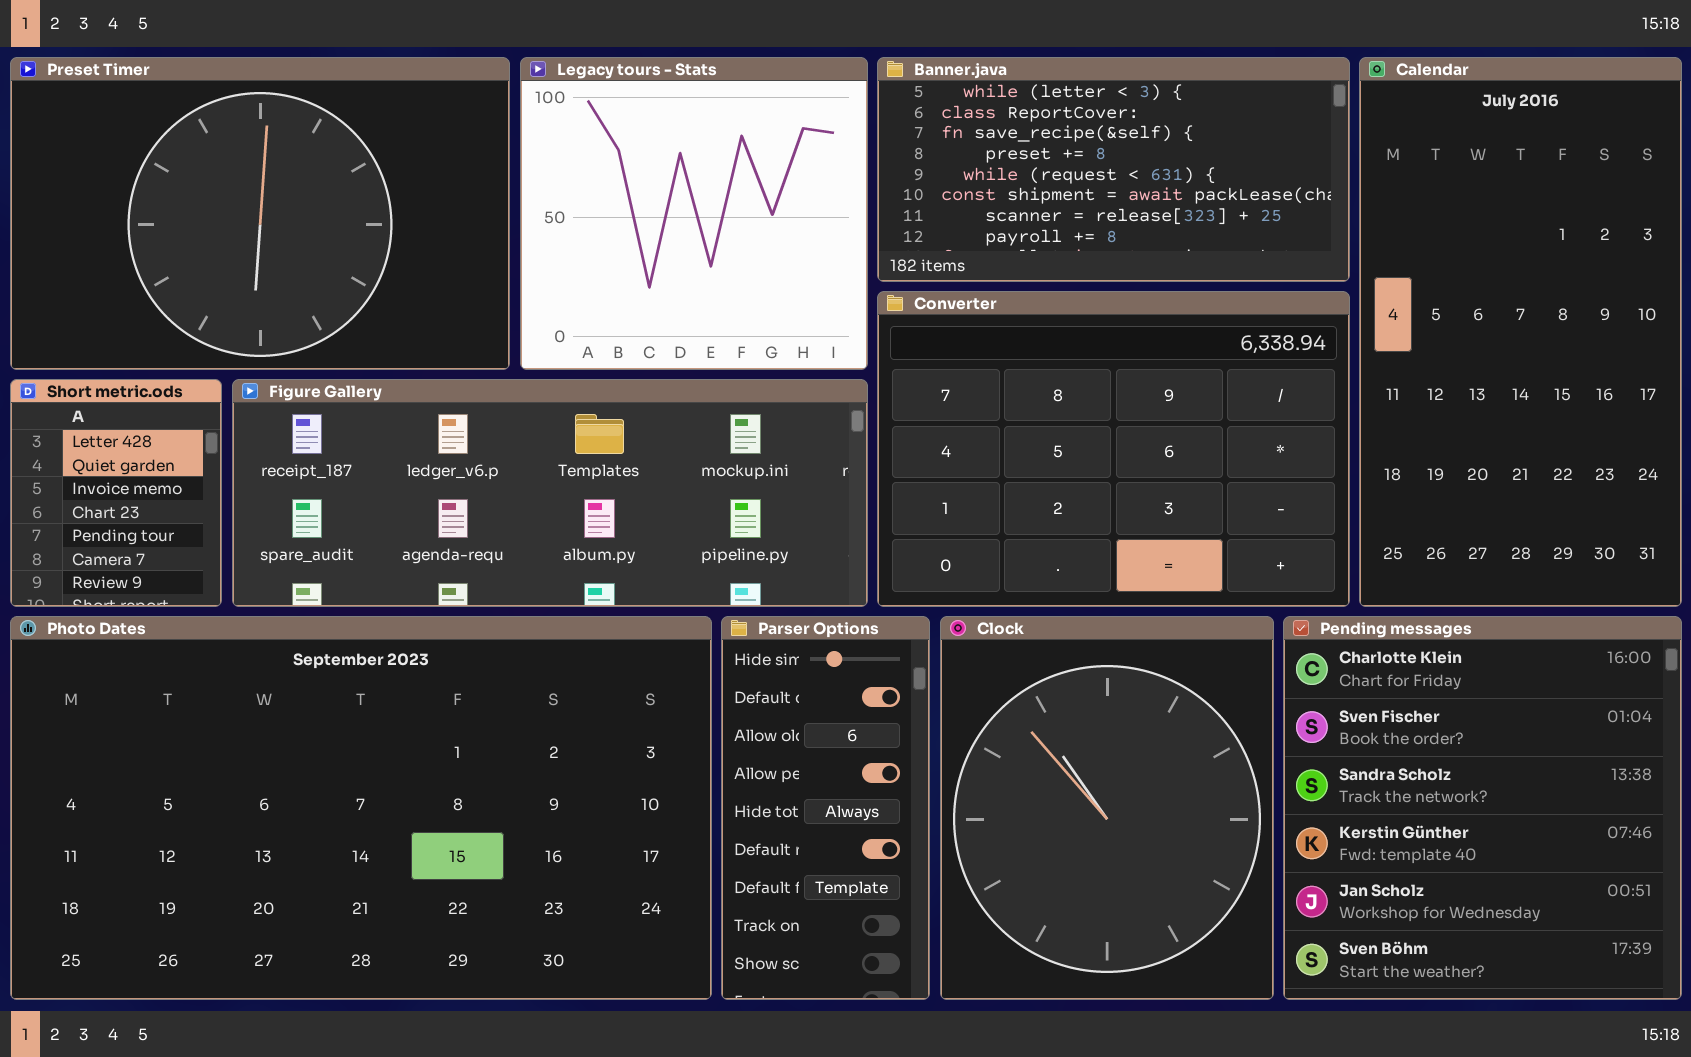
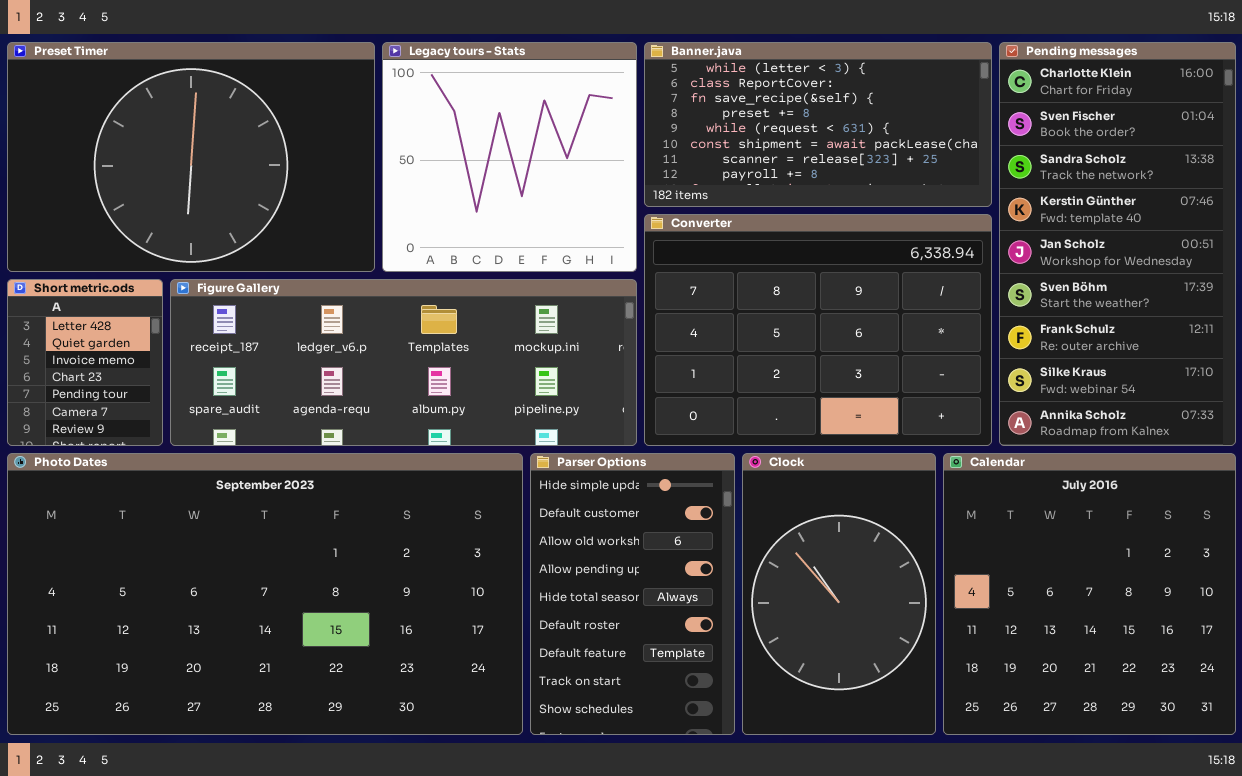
Calendar: [1359,57,1682,607] -> [943,453,1236,735], moved, resized
Parser Options: [721,616,930,1000] -> [530,453,735,735], resized
Clock: [940,616,1274,1000] -> [742,453,936,735], resized
Pending messages: [1283,616,1682,1000] -> [999,42,1236,446], moved, resized

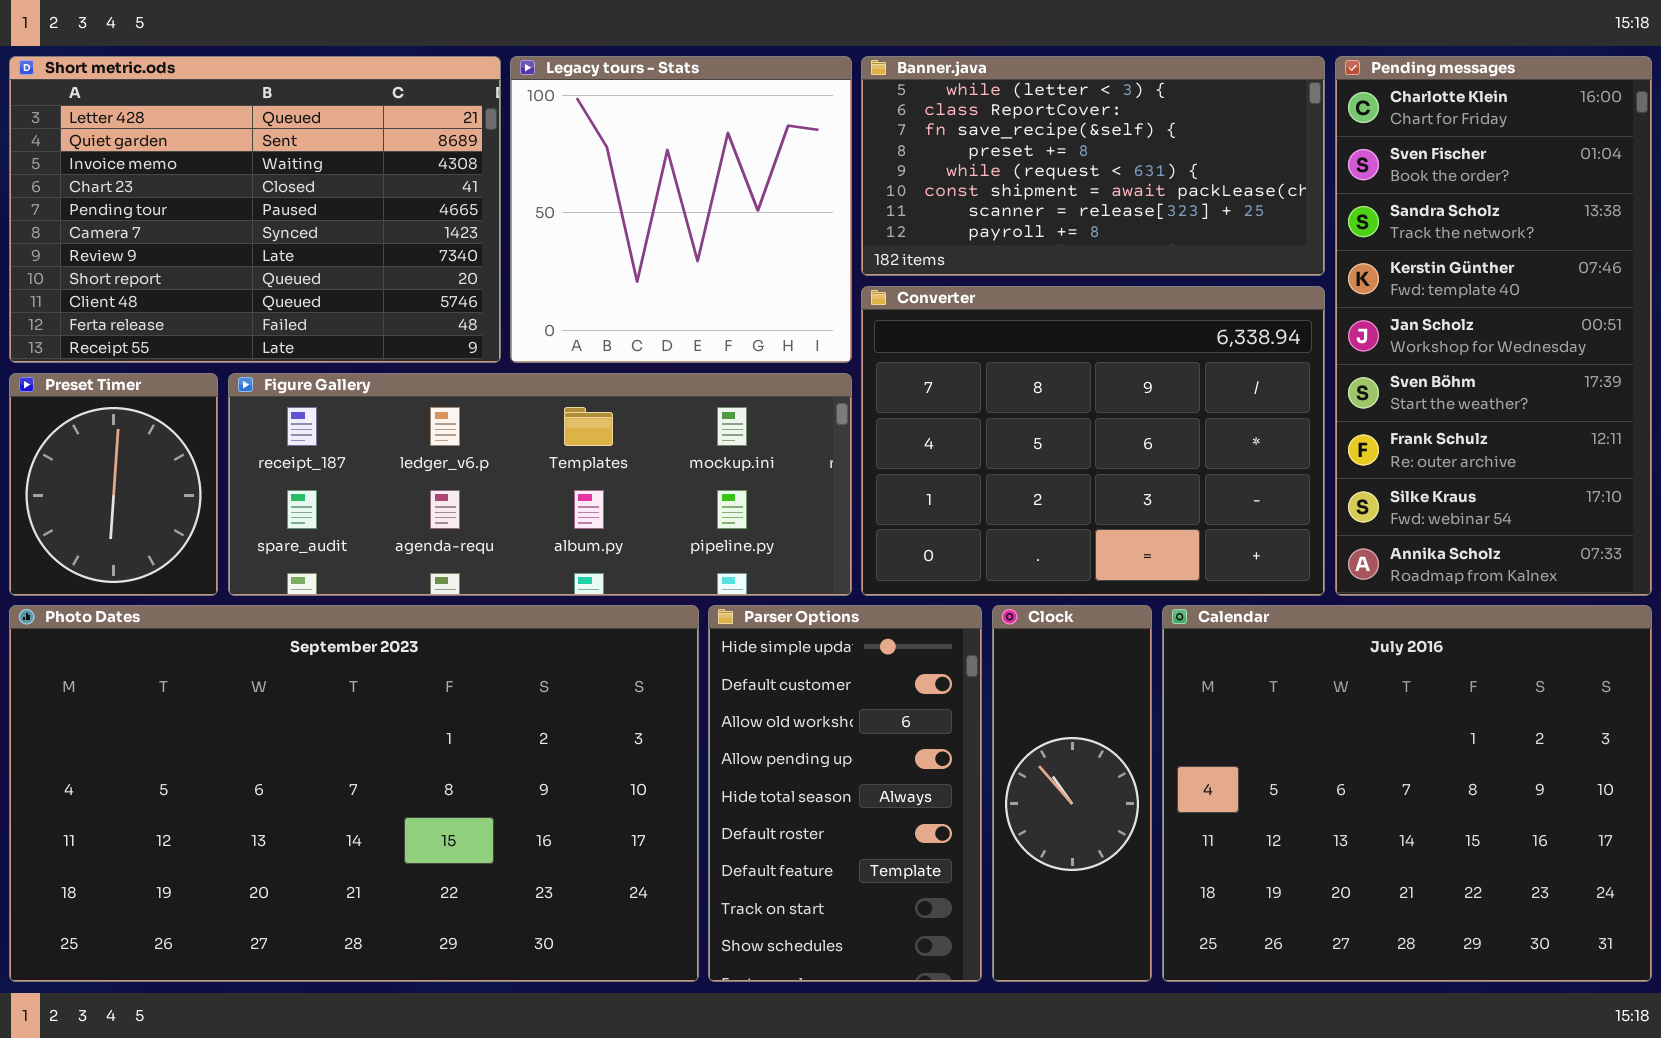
Preset Timer: [7,42,375,272] -> [9,373,218,596], moved, resized
Short metric.ods: [7,279,163,446] -> [9,56,501,363], moved, resized
Clock: [742,453,936,735] -> [992,605,1152,982], resized
Calendar: [943,453,1236,735] -> [1162,605,1652,982], resized

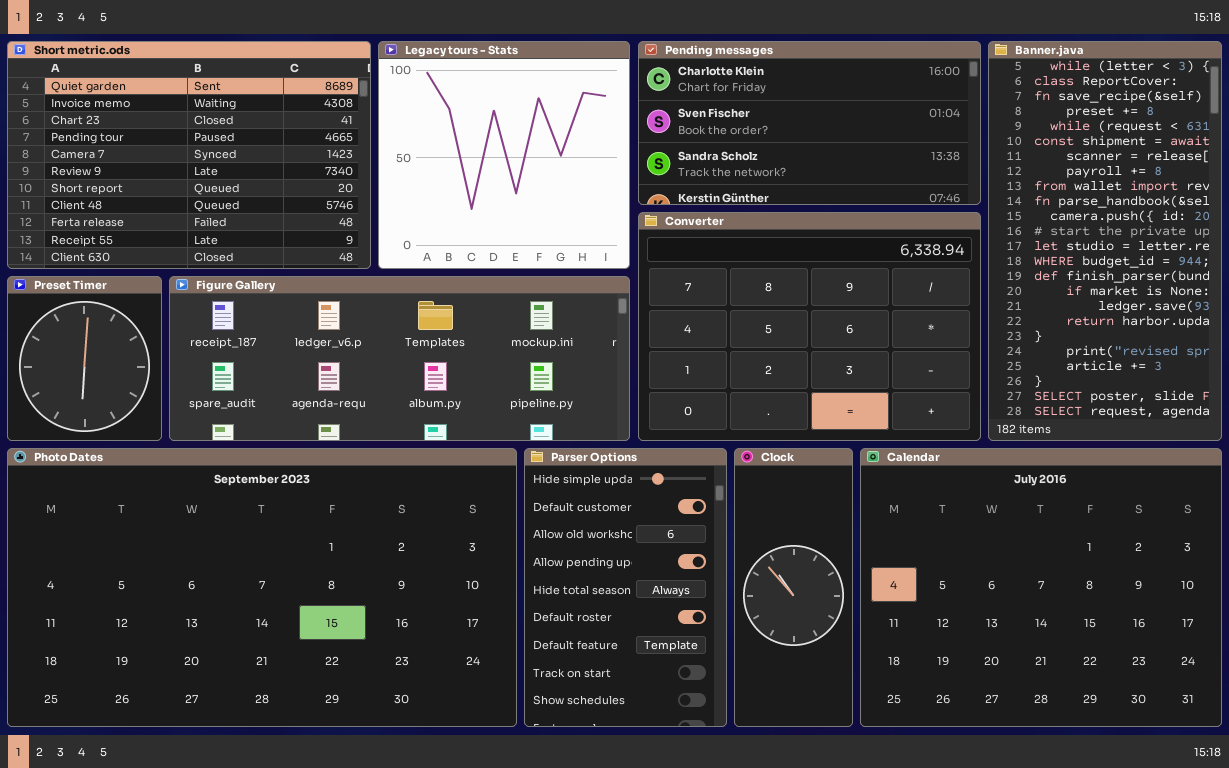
Short metric.ods: [9,56,501,363] -> [7,41,371,269], scrolled down 1 row
Banner.java: [861,56,1325,276] -> [988,41,1222,441], moved, resized
Pending messages: [1335,56,1652,596] -> [638,41,981,205], moved, resized

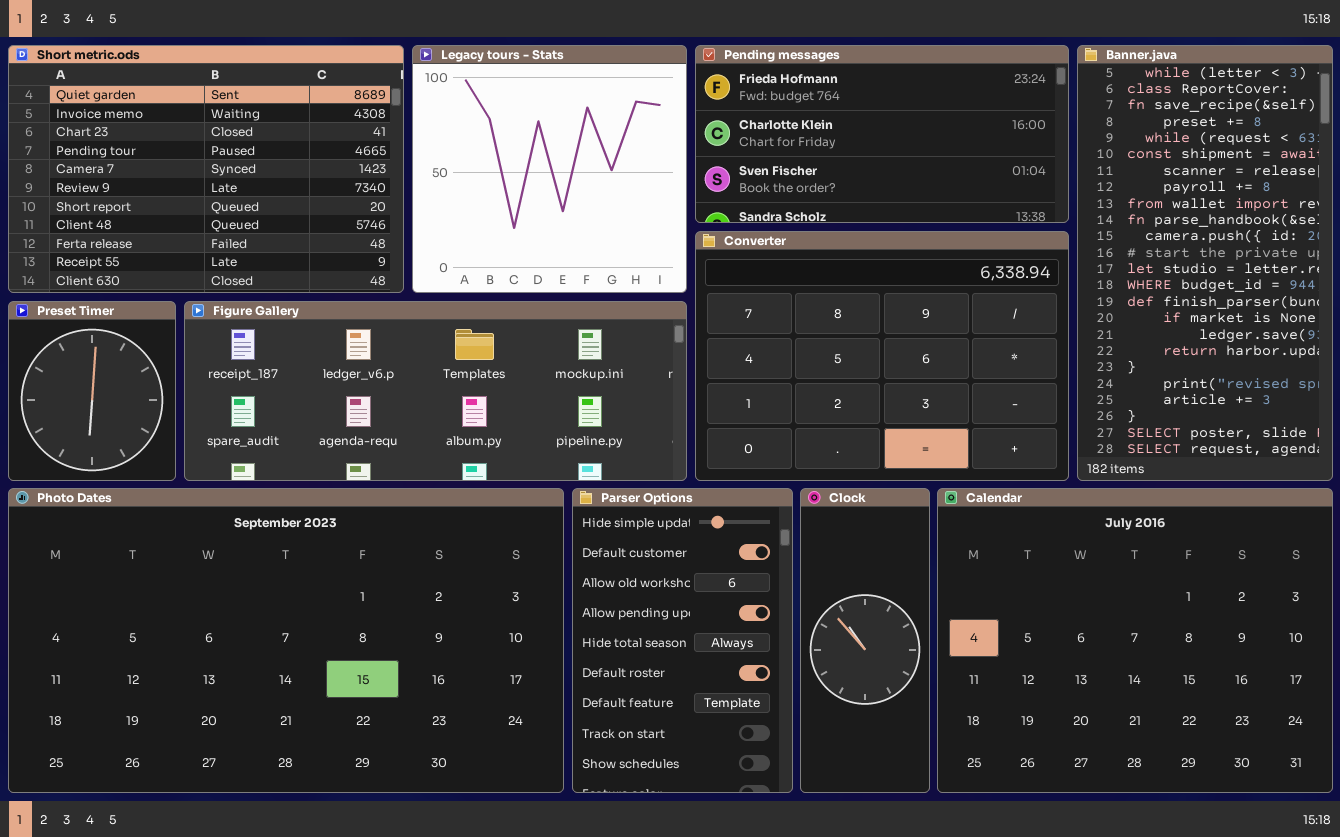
Pending messages: [638,41,981,205] -> [695,45,1069,223], scrolled up 1 row

